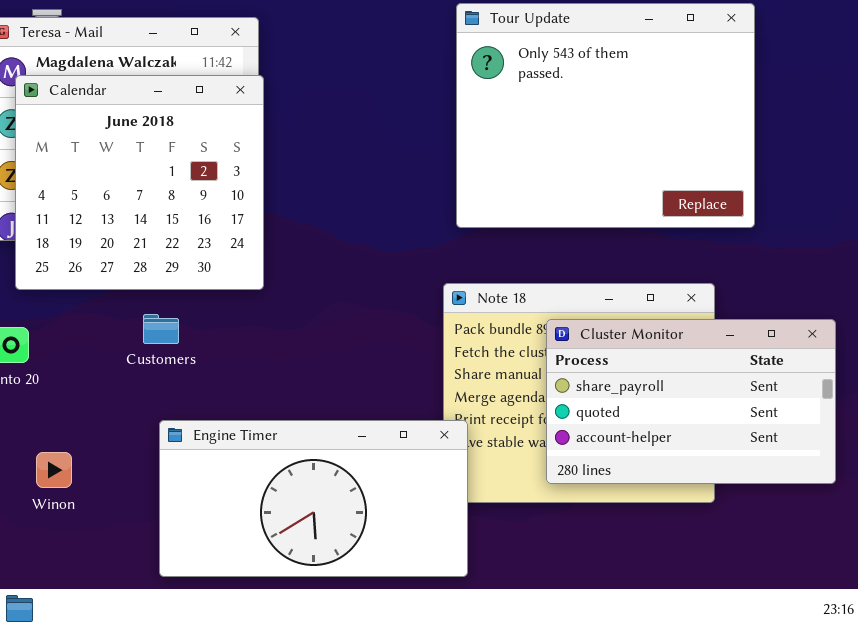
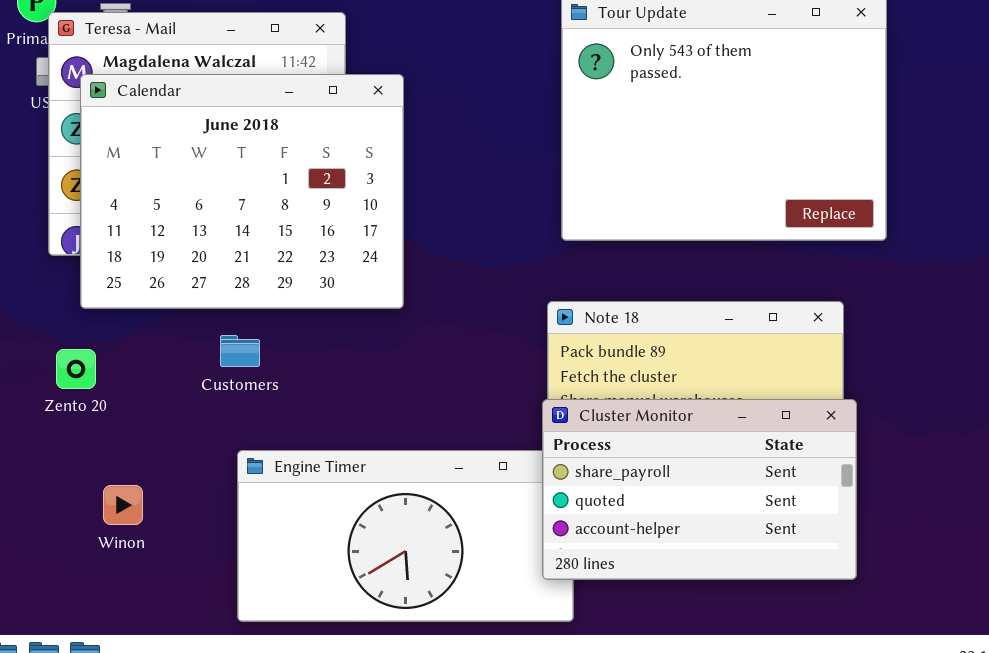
Calendar: [15,75,264,290] -> [80,74,404,309], resized
Cluster Monitor: [546,319,836,484] -> [542,399,857,580], moved

